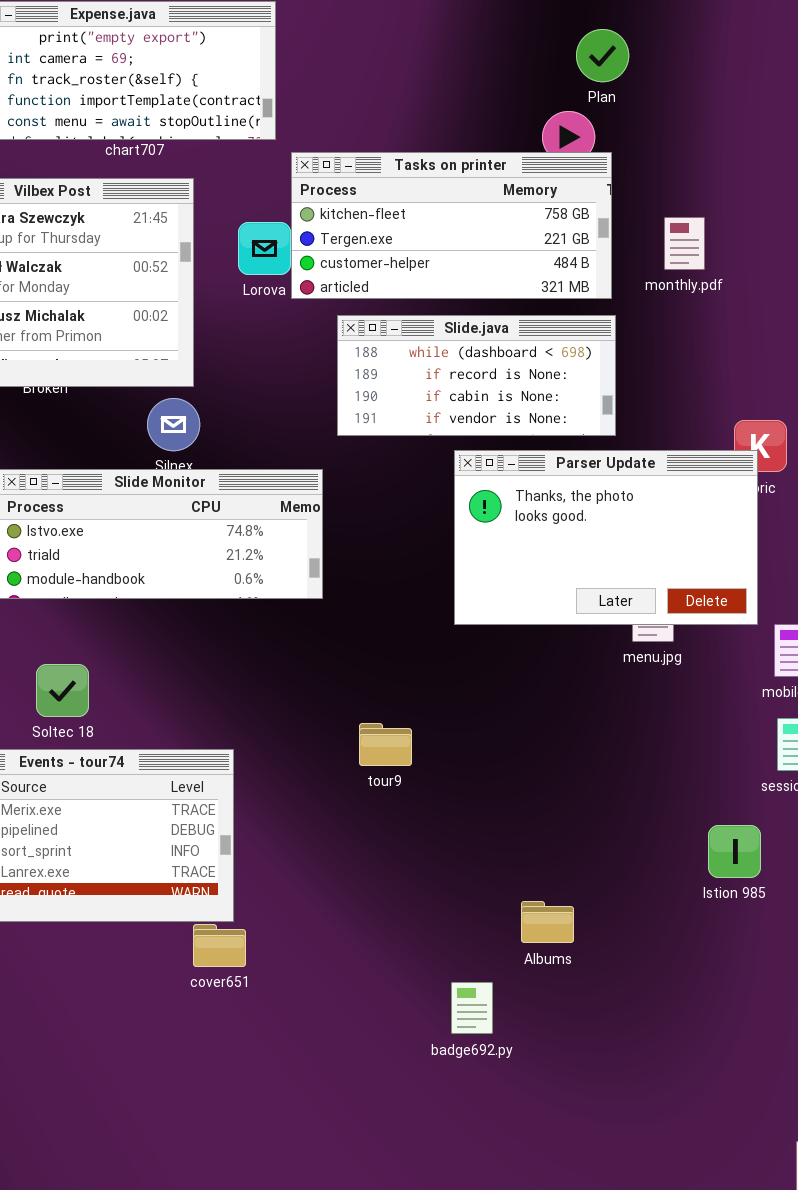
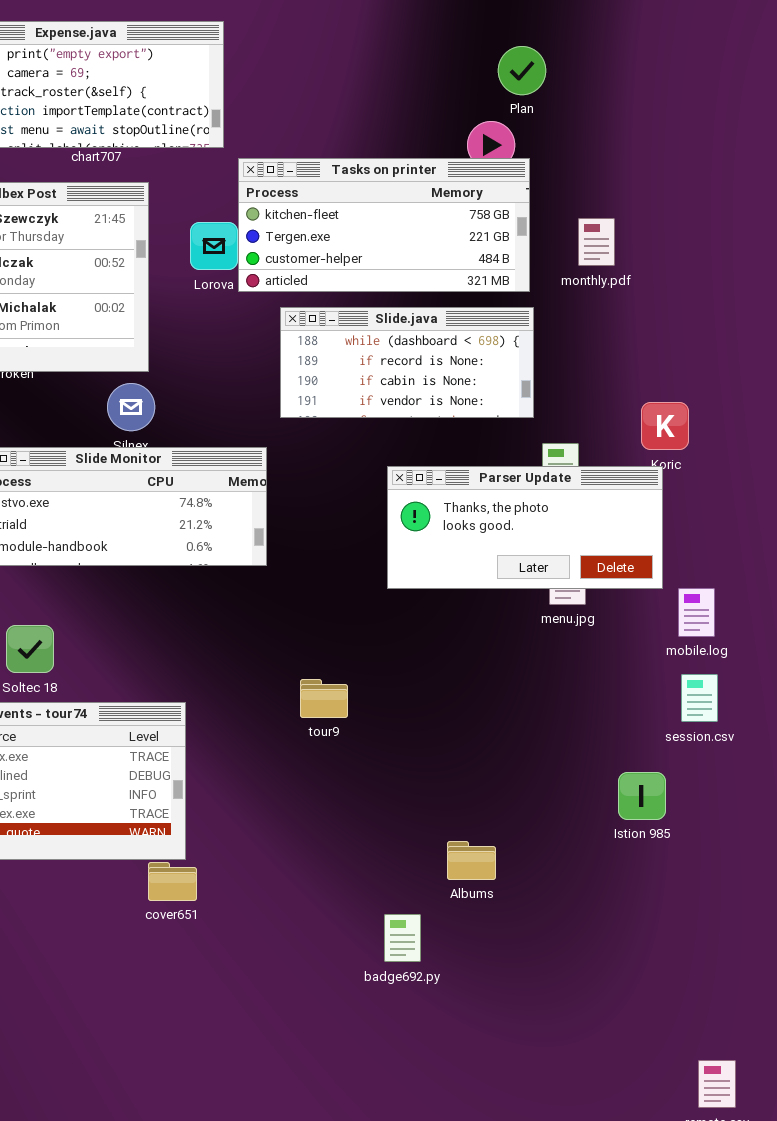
Parser Update: [454,450,758,625] -> [387,466,663,589], resized

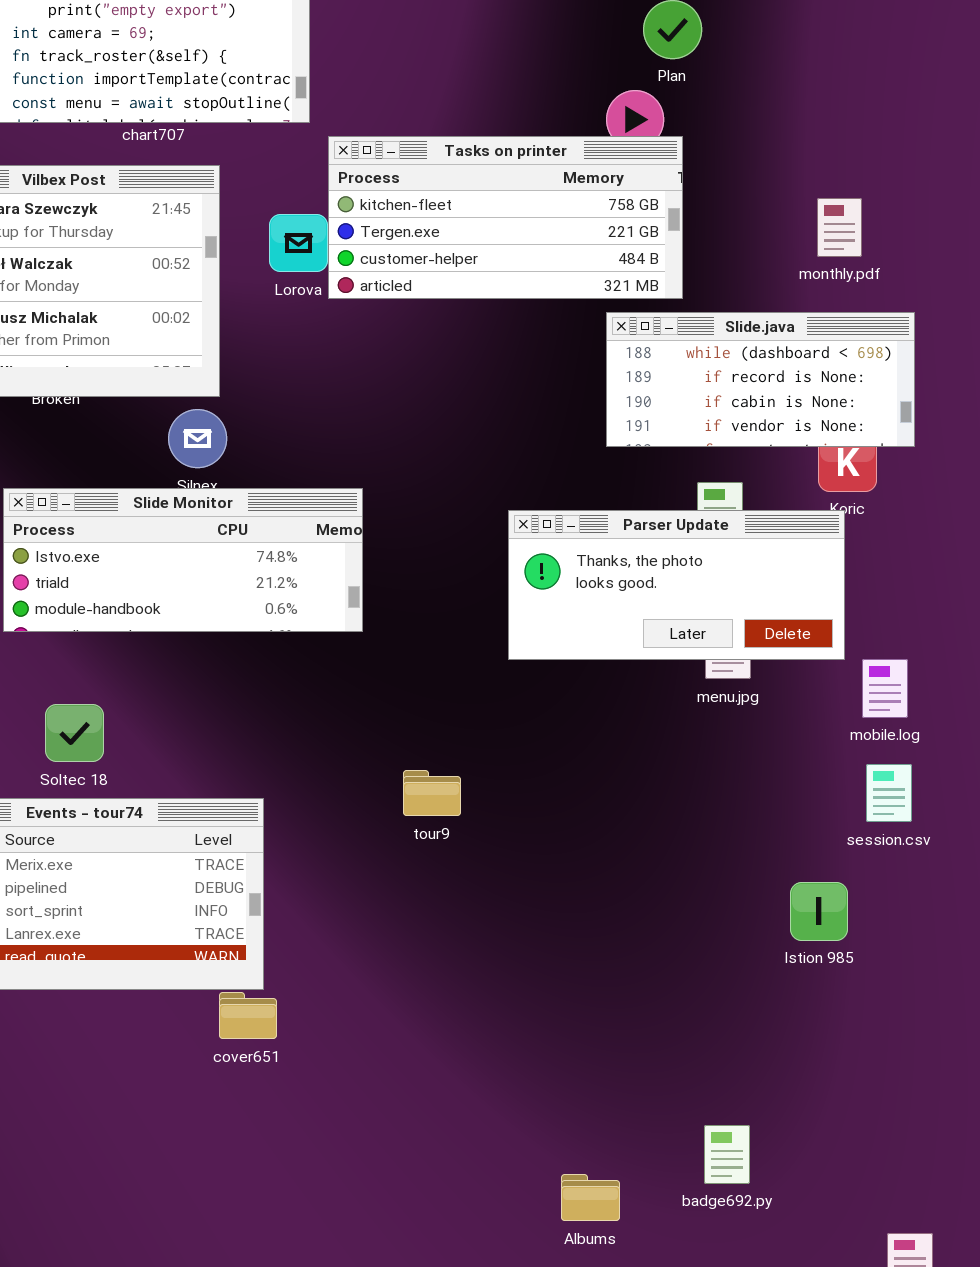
monthly.pdf: [578,218,615,266] -> [817,198,862,257], moved
Slide.java: [280,307,534,418] -> [606,312,915,447], moved
Albums: [447,841,496,880] -> [561,1174,620,1221], moved
badge692.py: [384,914,421,962] -> [704,1125,750,1184], moved

